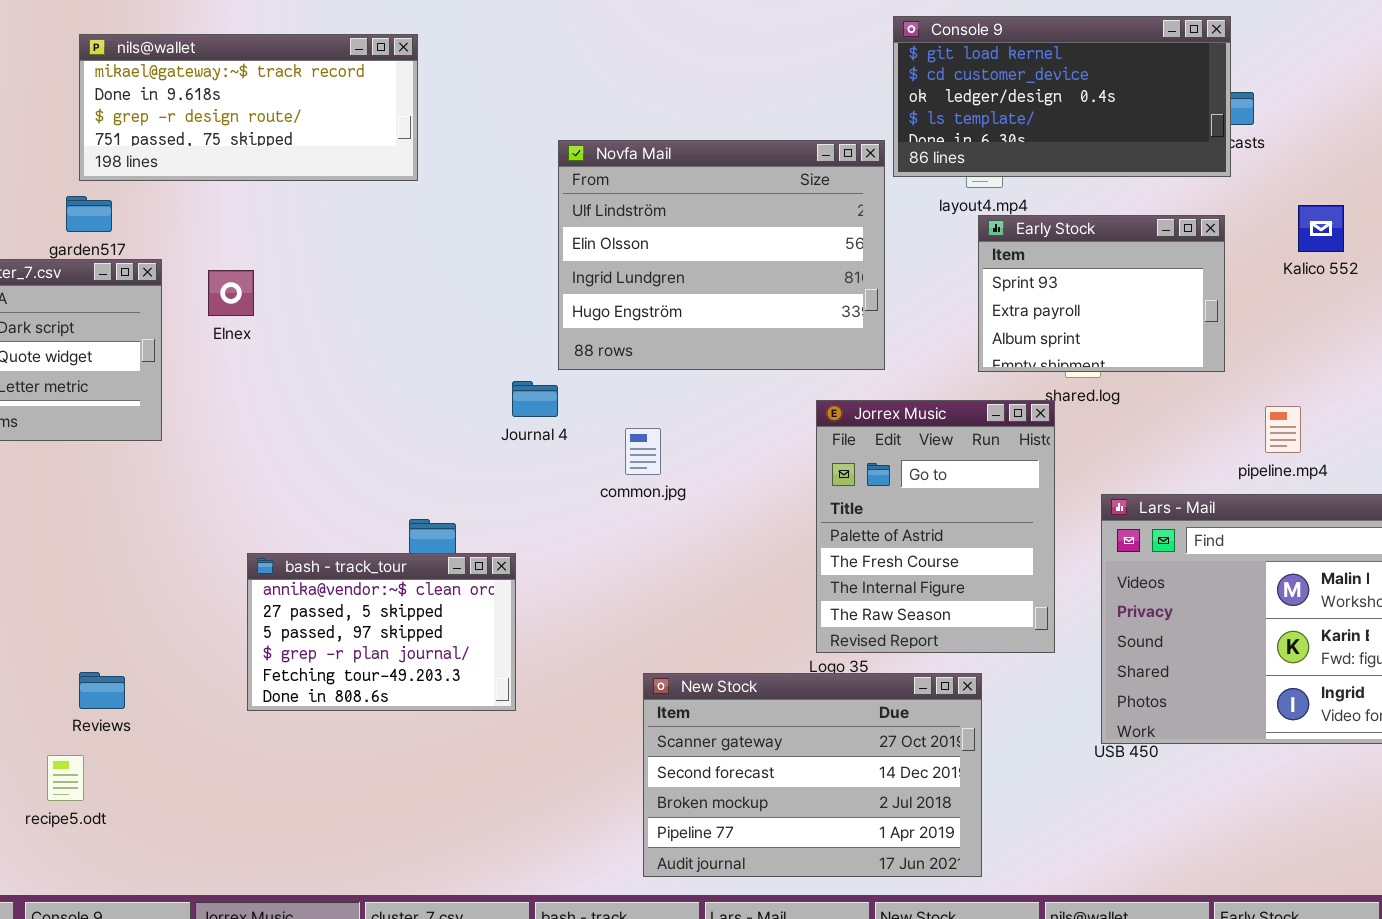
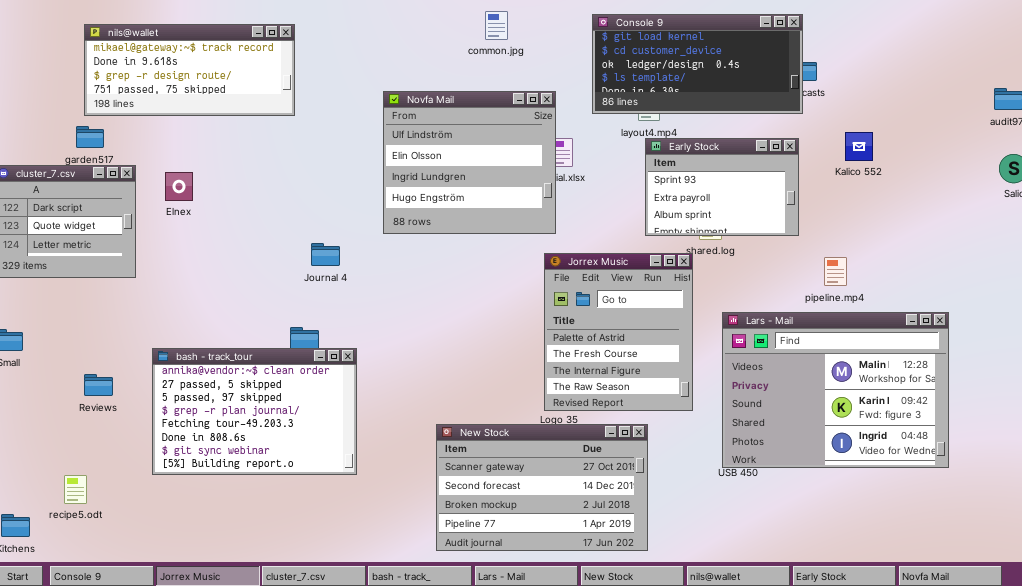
Novfa Mail: [558,140,885,370] -> [383,91,556,234], resized
Journal 4: [512,381,558,417] -> [311,243,340,266], moved
common.jpg: [625,428,661,475] -> [485,11,508,40], moved
bash - track_tour: [247,553,516,711] -> [152,348,357,475], resized
Reviews: [79,672,125,709] -> [84,374,113,396], moved

